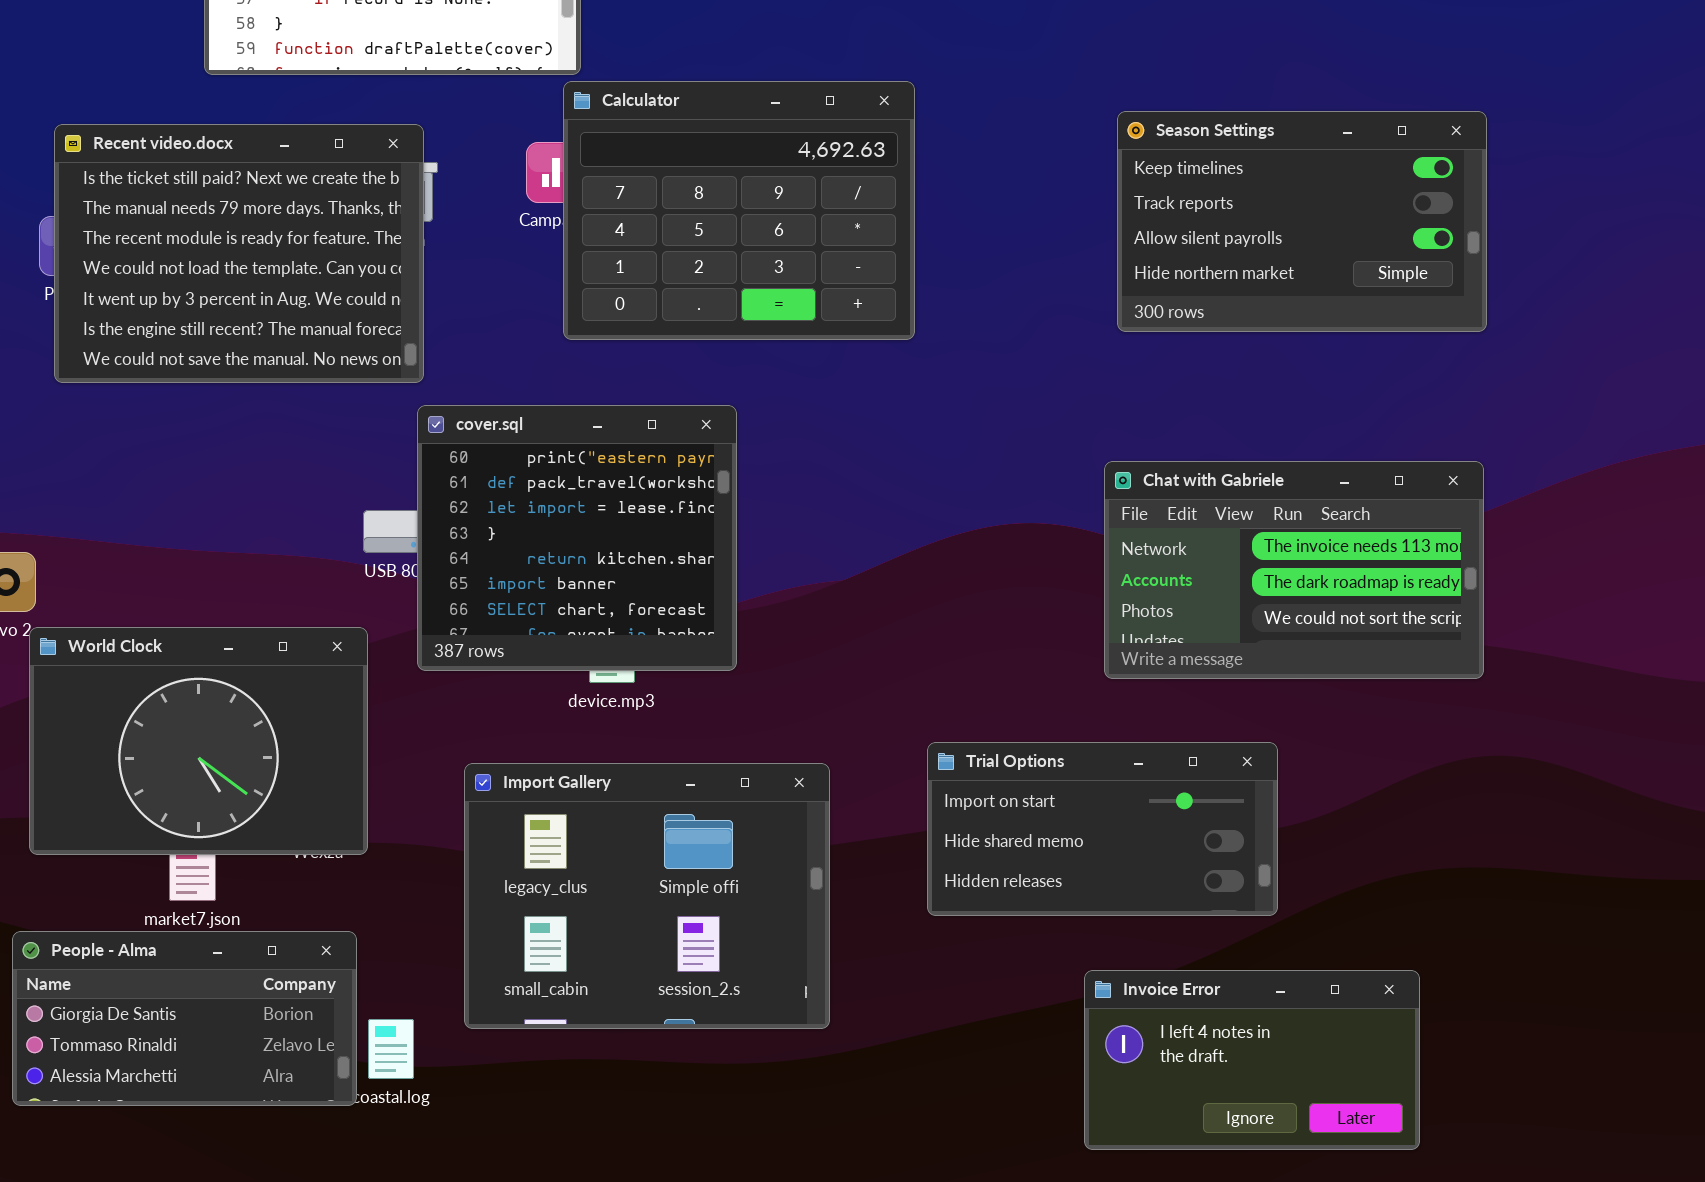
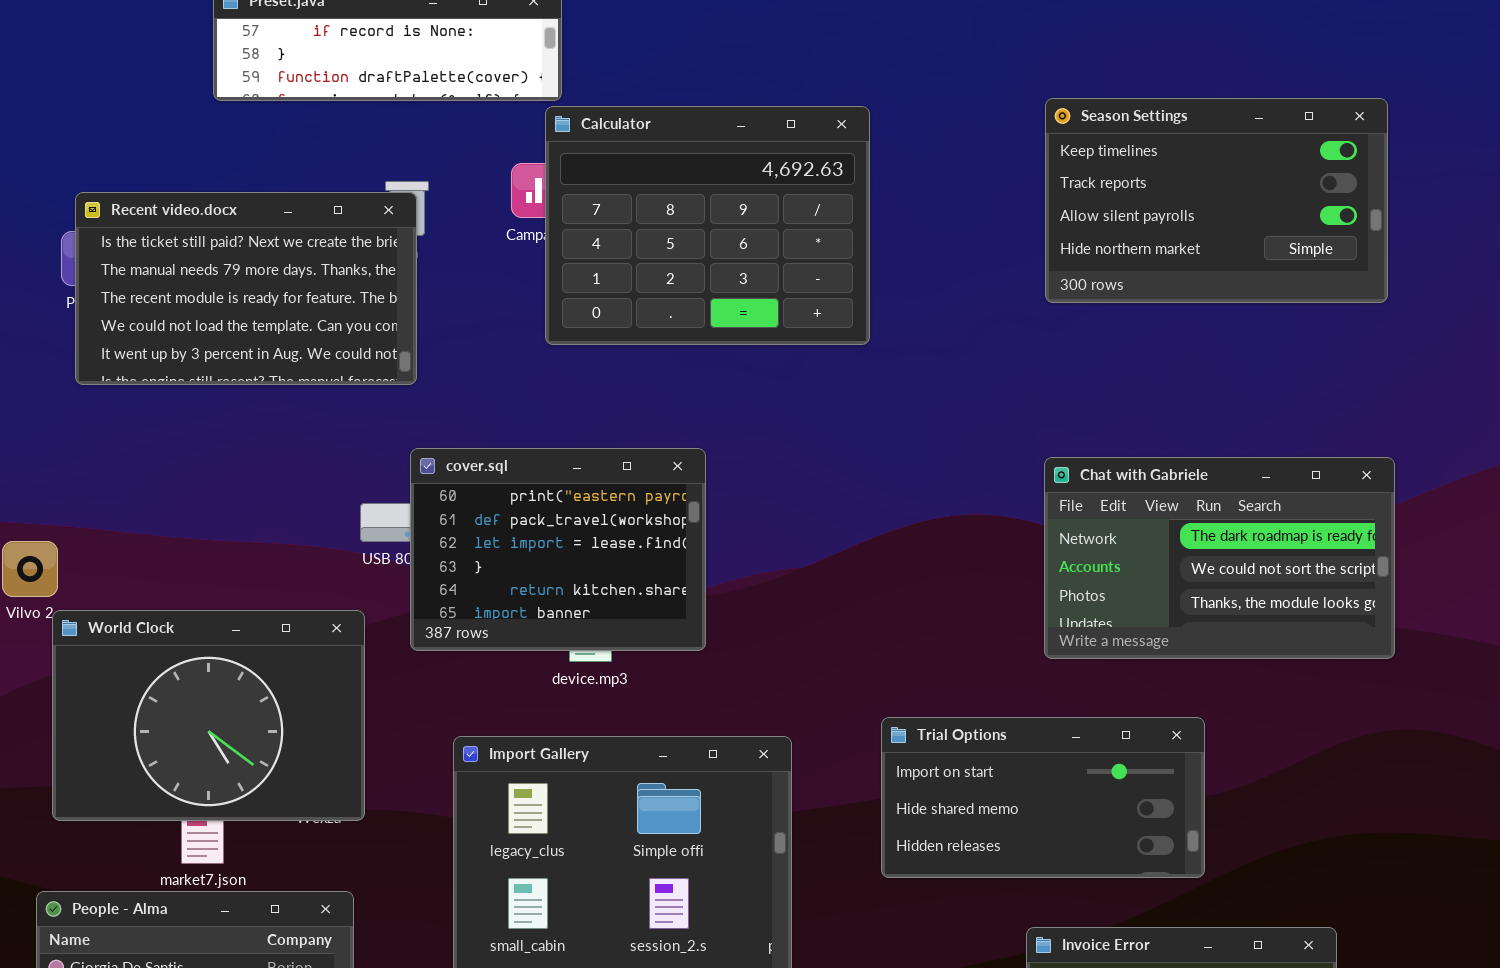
Season Settings: [1117,111,1487,332] -> [1045,98,1388,303], moved
Recent video.docx: [54,124,424,383] -> [75,192,417,385], resized
cover.sql: [417,405,737,671] -> [410,448,706,651], resized
Chat with Gabriele: [1104,461,1484,679] -> [1044,457,1395,659], scrolled down 1 row

